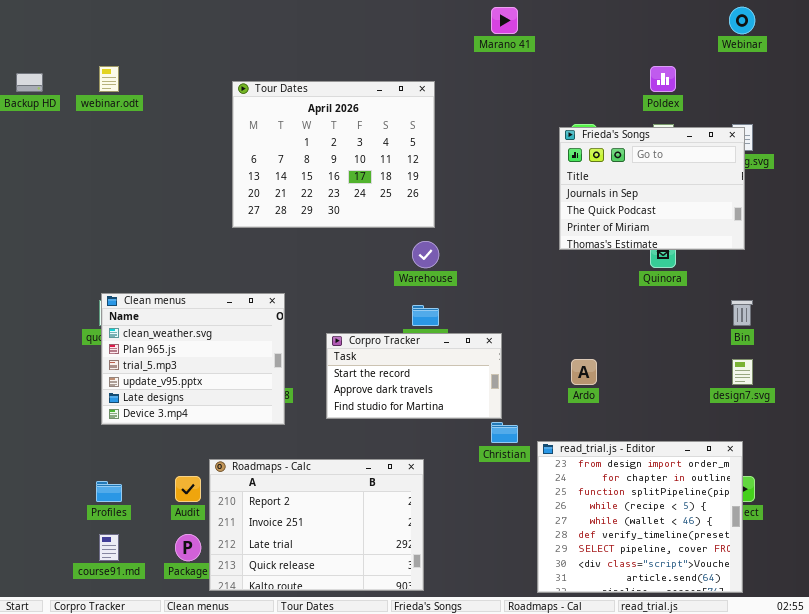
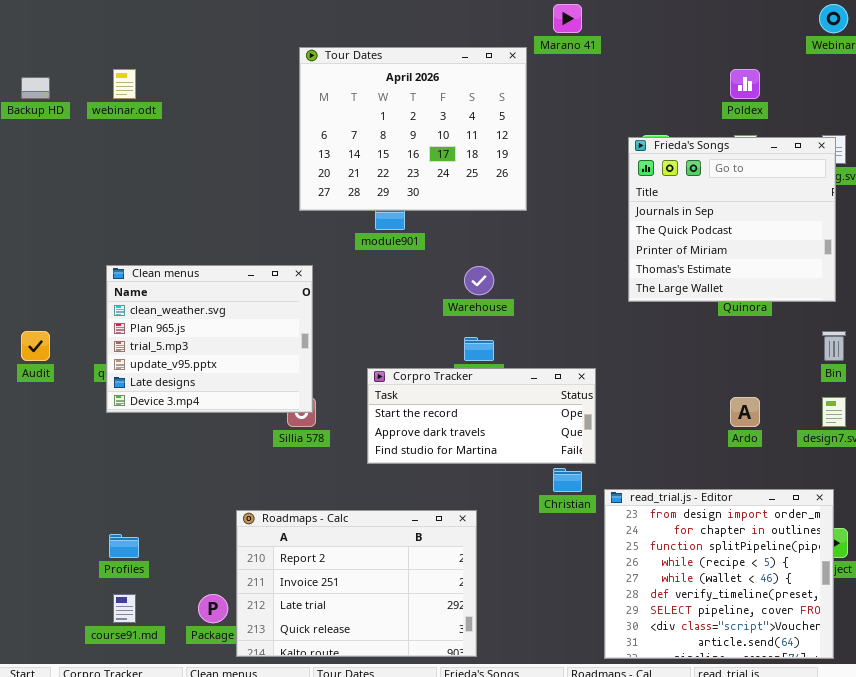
Tour Dates: [232,81,435,228] -> [299,47,527,211], moved
Frieda's Songs: [559,127,745,250] -> [628,137,836,302], resized
Clean menus: [101,293,285,425] -> [106,265,313,413], moved
Corpro Tracker: [326,333,502,419] -> [367,368,596,464], resized
Ardo: [571,359,597,385] -> [730,397,760,427], moved
Audit: [175,476,201,502] -> [21,331,50,361], moved

